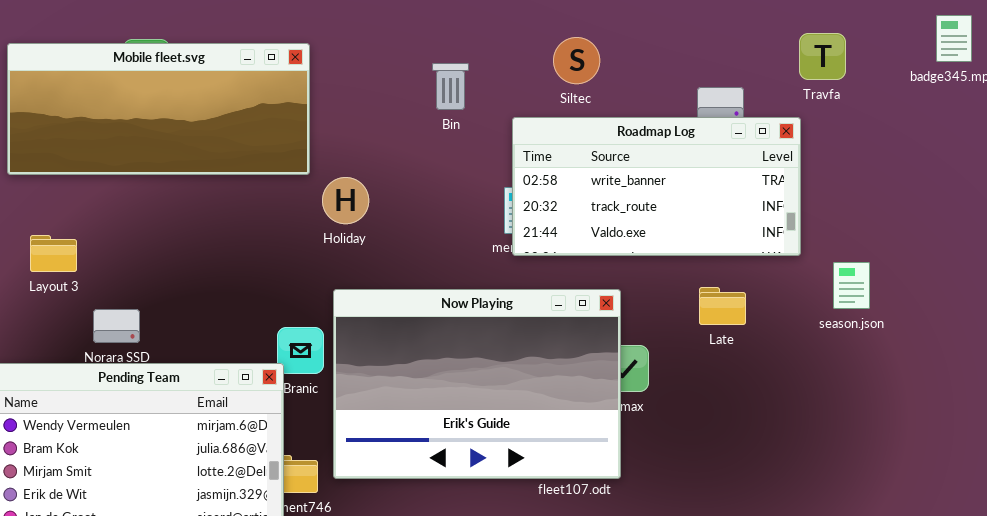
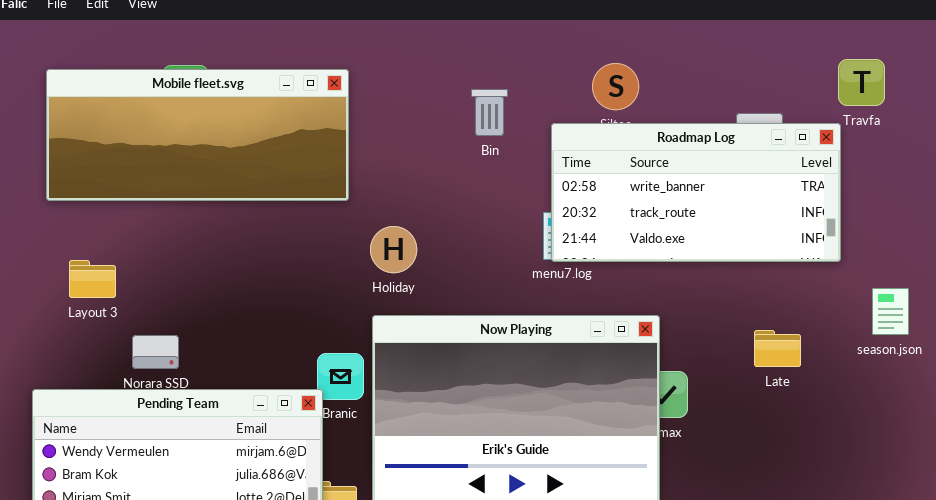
Roadmap Log: [512,117,801,256] -> [551,123,841,262], moved
Holiday: [322,177,369,224] -> [370,226,417,273], moved
Late: [699,287,746,325] -> [754,330,801,367], moved

